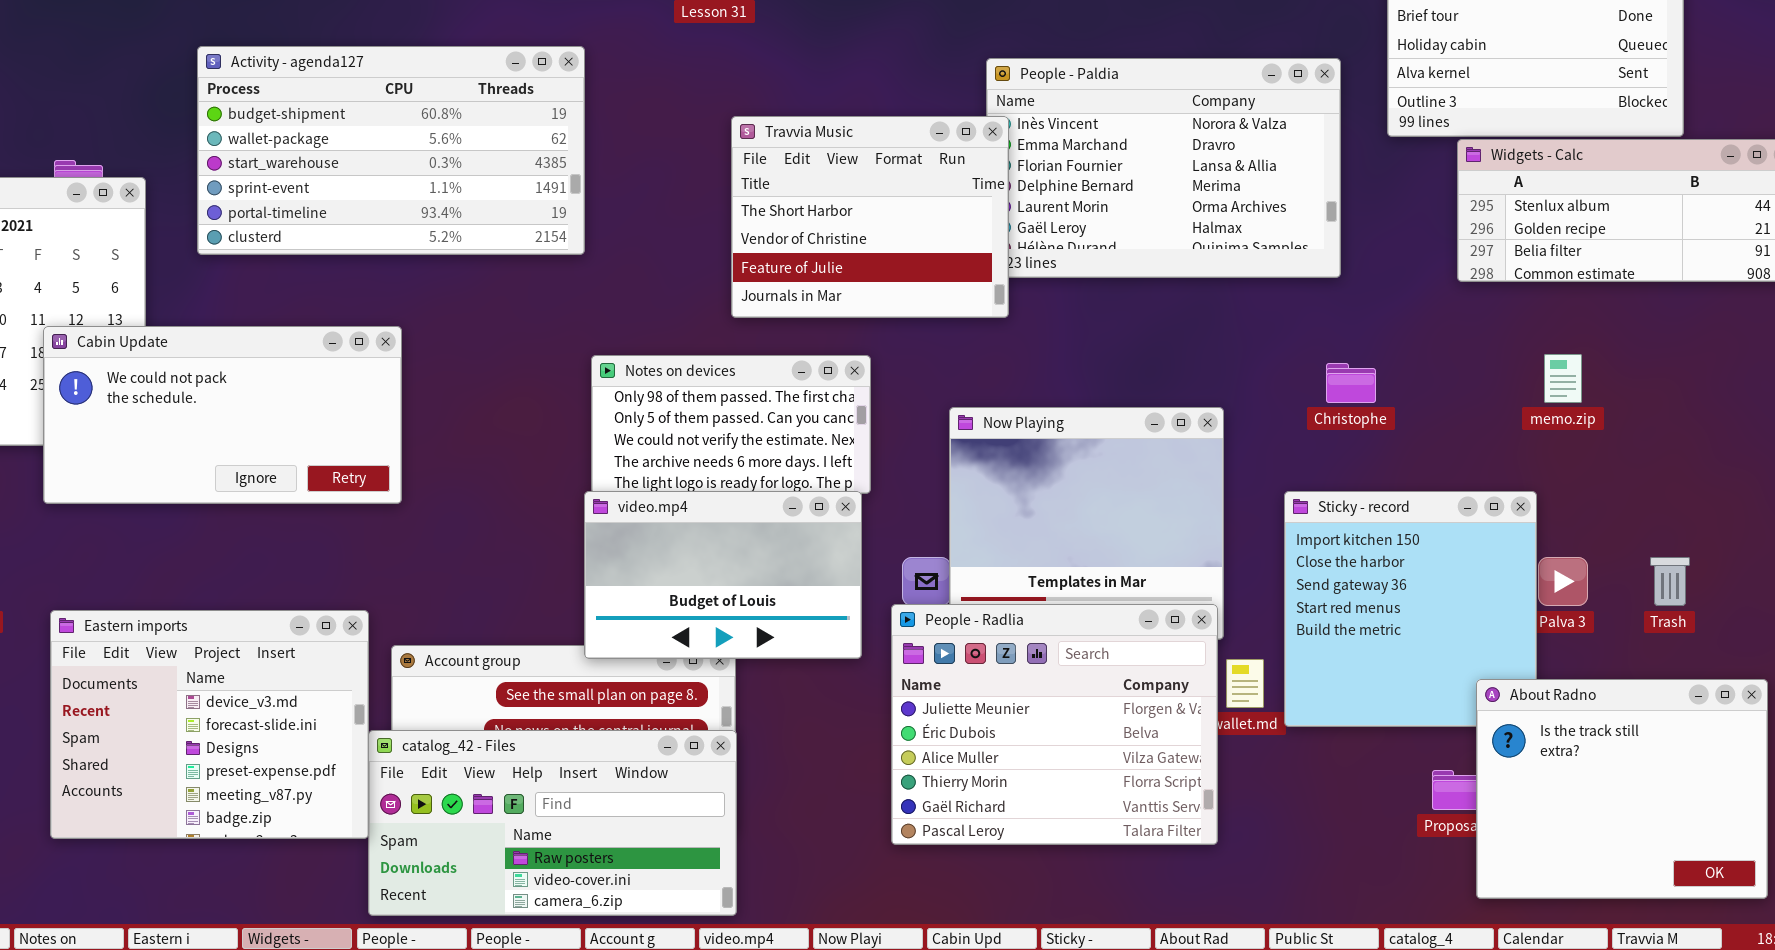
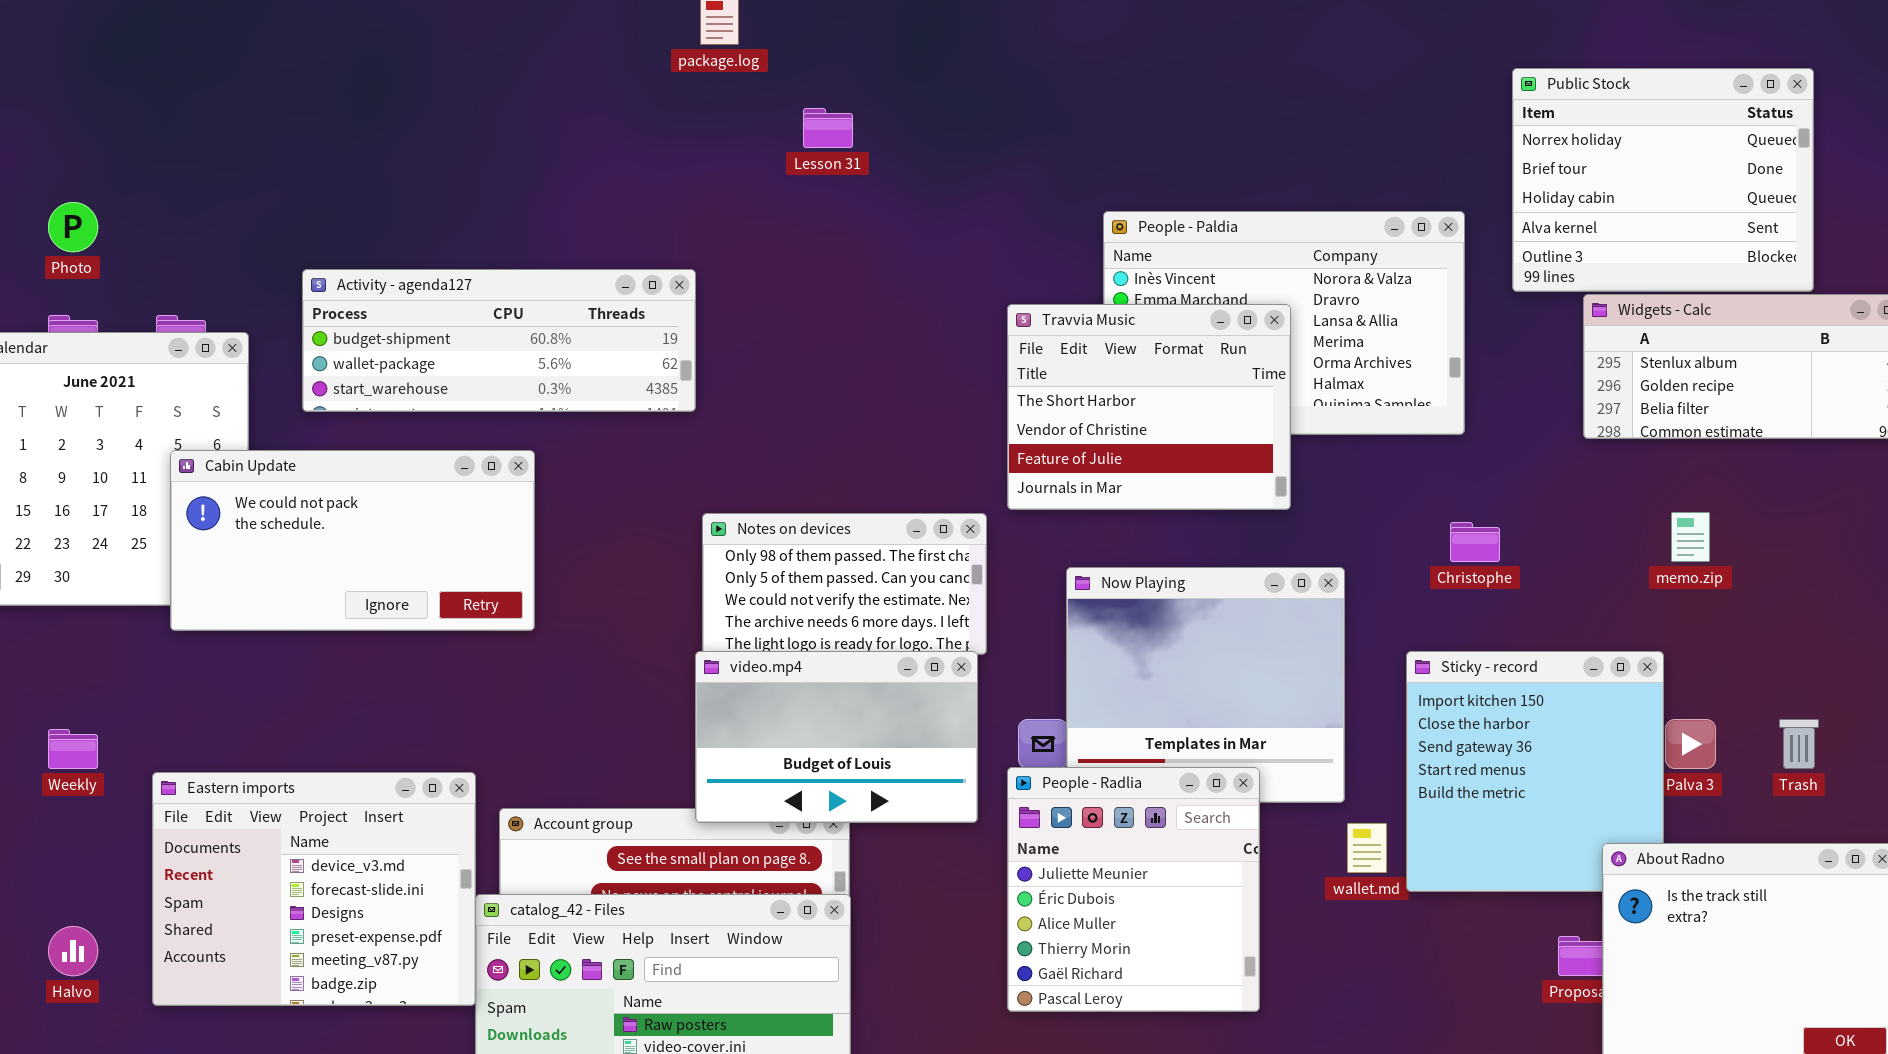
Activity - agenda127: [197,46,585,255] -> [302,269,696,412], resized
Travvia Music: [731,116,1009,318] -> [1007,304,1291,510], moved
Cabin Update: [43,326,402,504] -> [170,450,535,631], moved
People - Radlia: [891,604,1218,845] -> [1007,767,1260,1012], resized

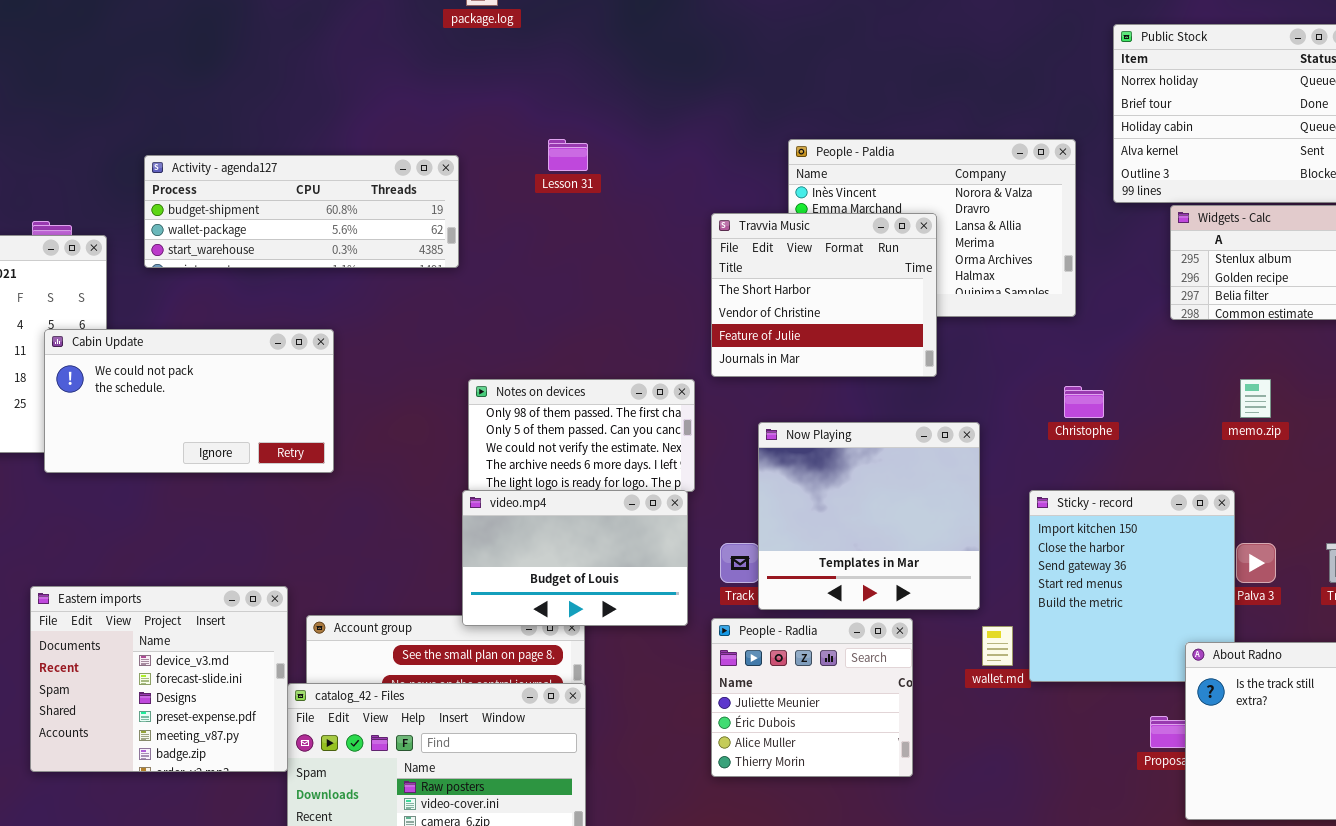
Lesson 31: [803,108,853,148] -> [548,139,588,171], moved
Activity - agenda127: [302,269,696,412] -> [144,155,459,268], moved
People - Radlia: [1007,767,1260,1012] -> [711,618,913,777], resized

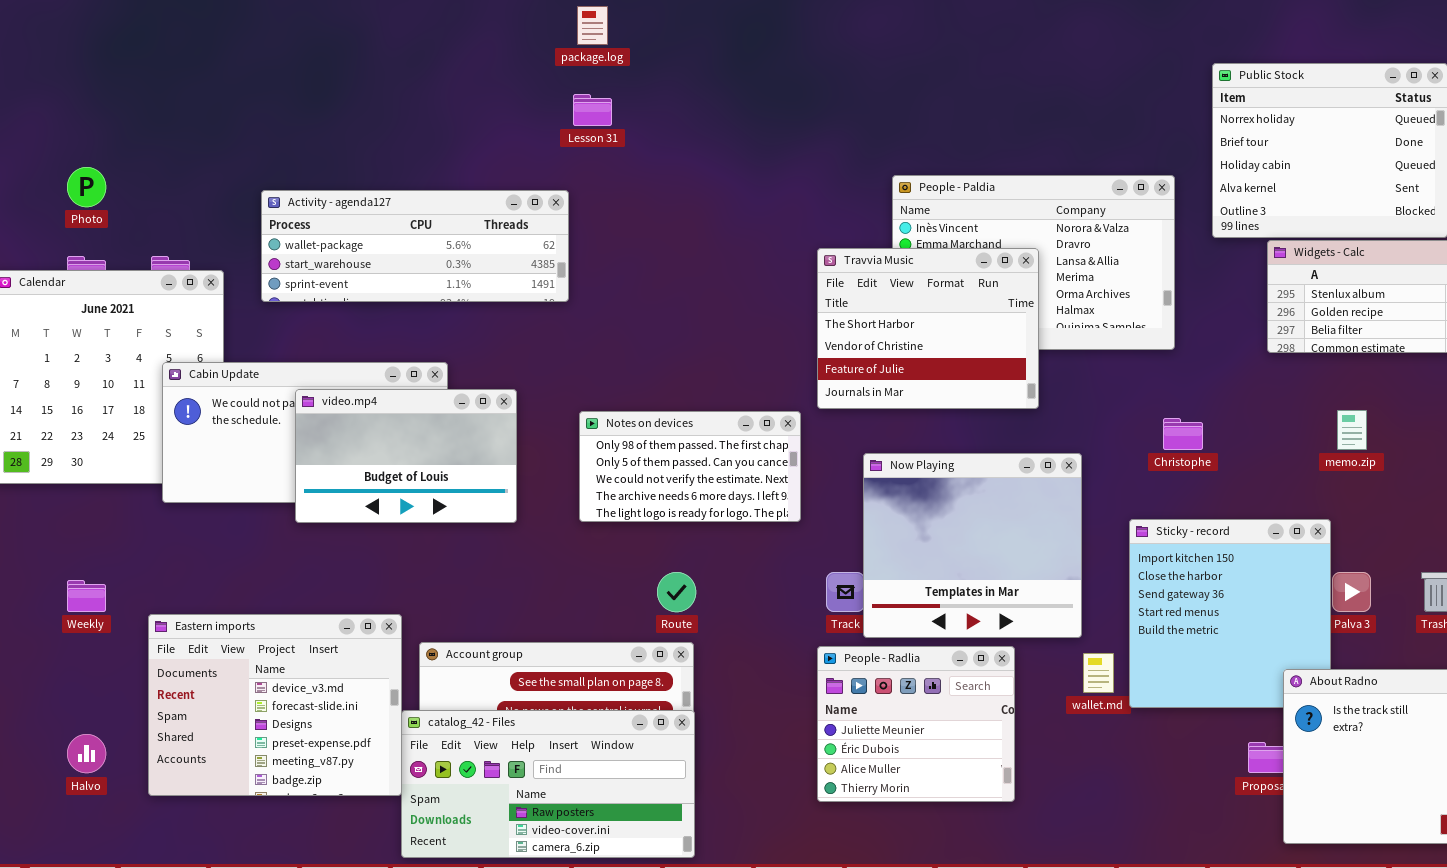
Lesson 31: [548,139,588,171] -> [573,94,612,126], moved
Activity - agenda127: [144,155,459,268] -> [261,190,569,302], scrolled down 1 row
video.mp4: [462,490,688,626] -> [295,389,517,523], moved

